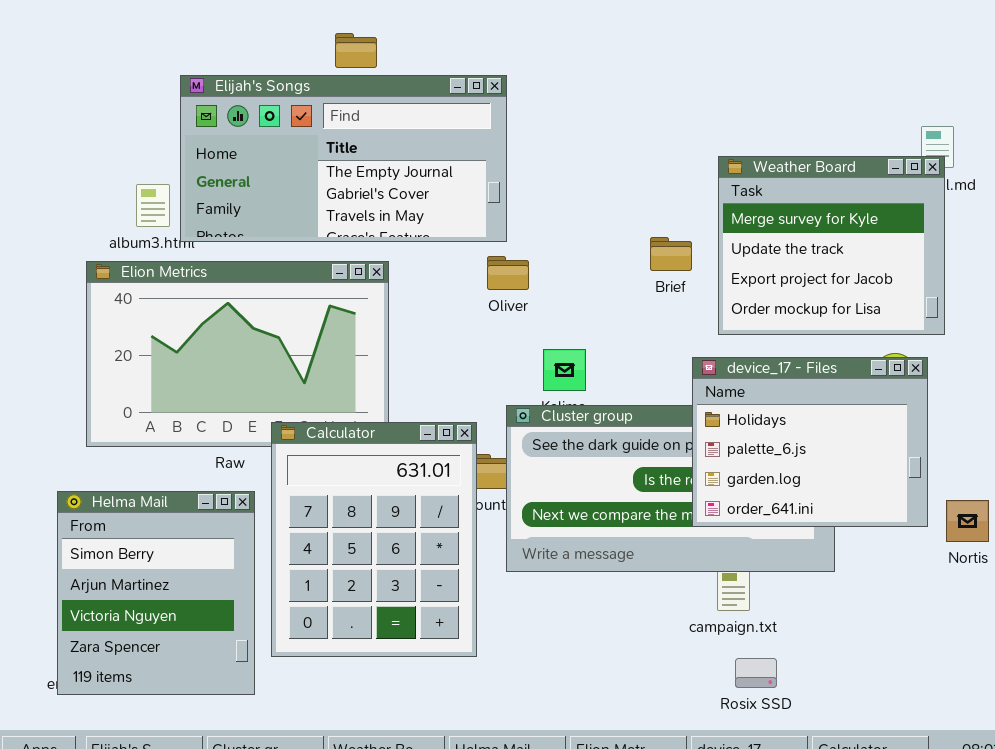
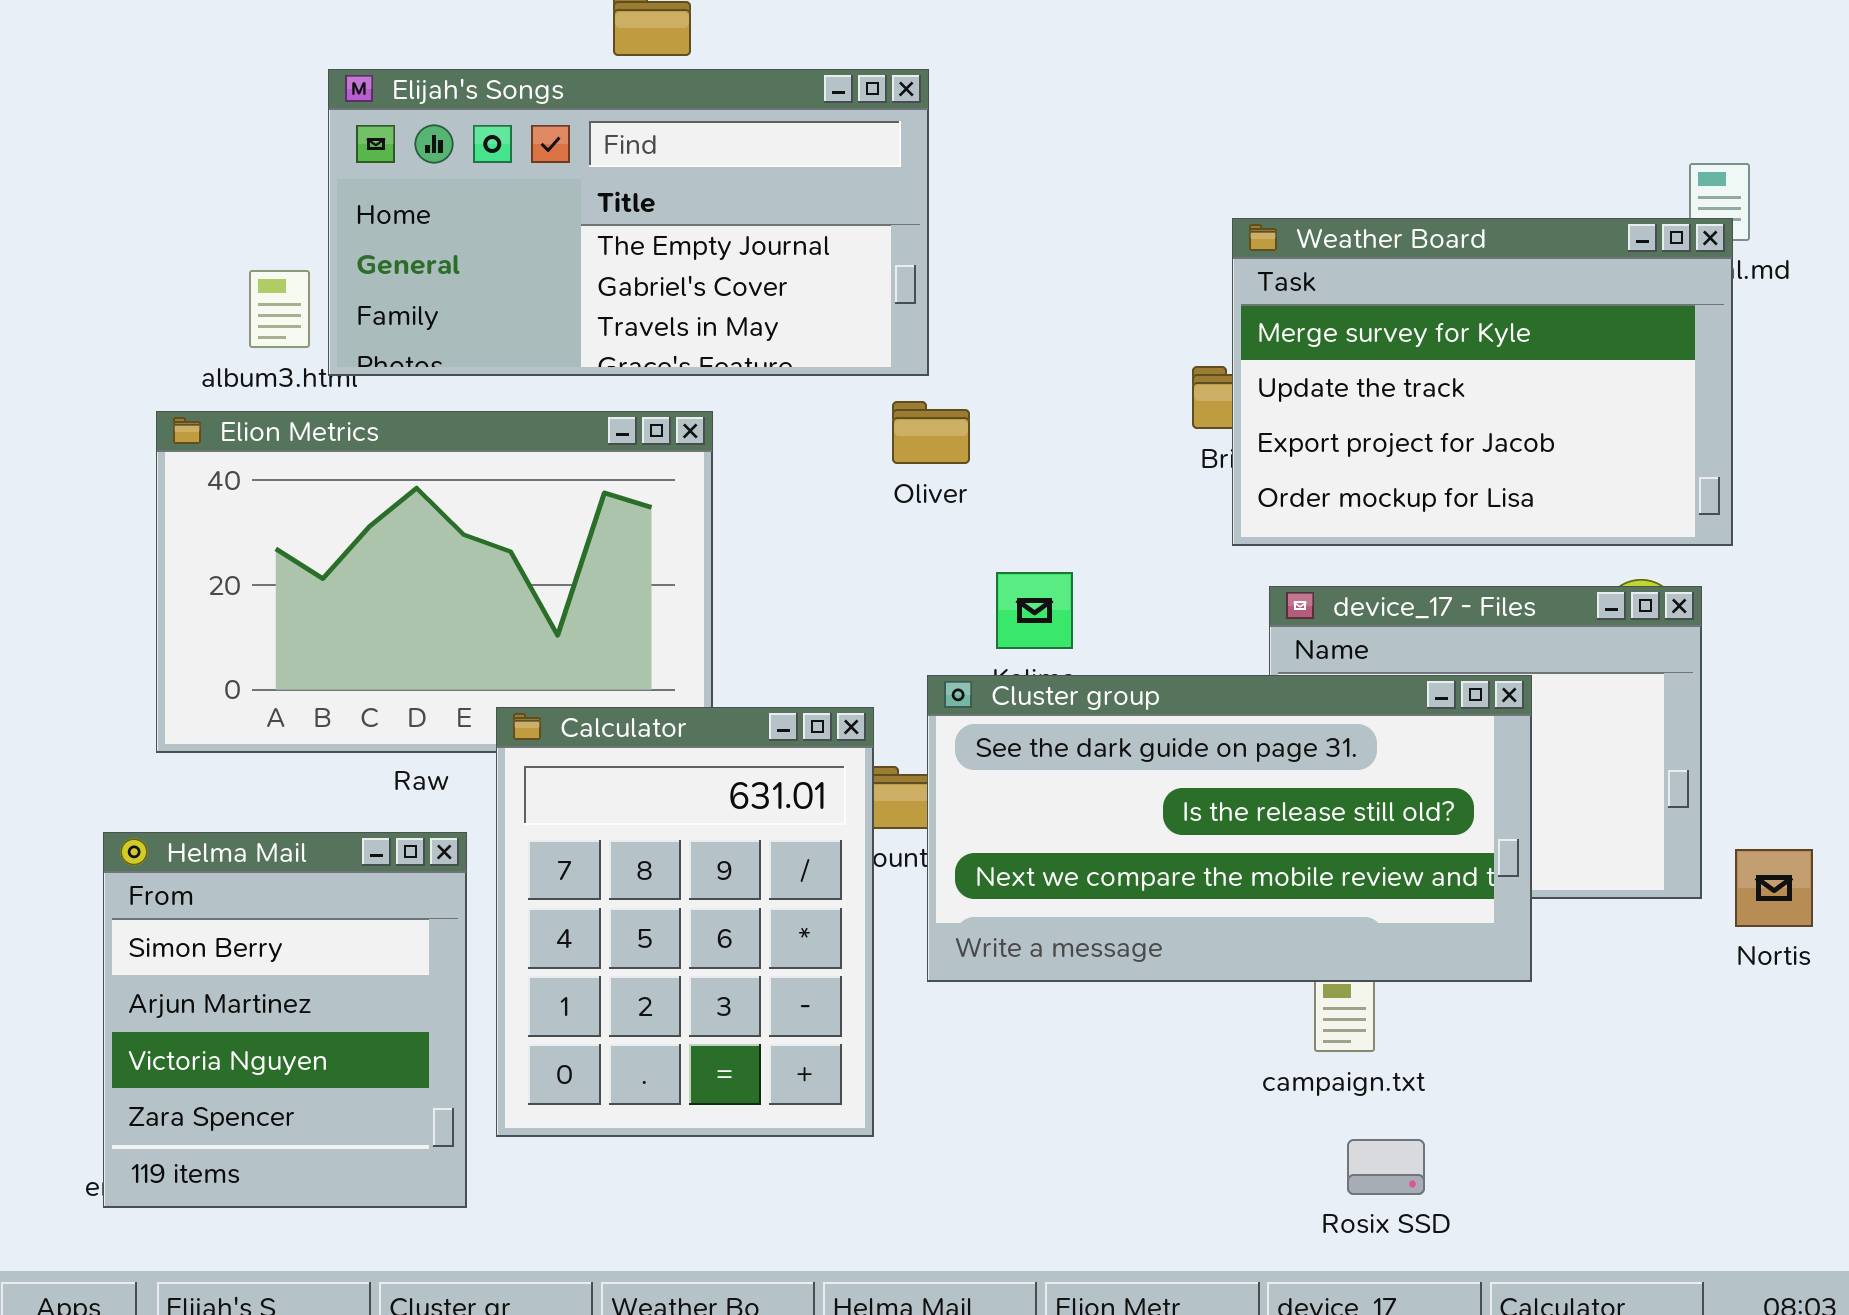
Weather Board: [718,156,945,335] -> [1232,218,1733,546], resized
Cluster group: [506,405,835,572] -> [927,675,1532,982], raised

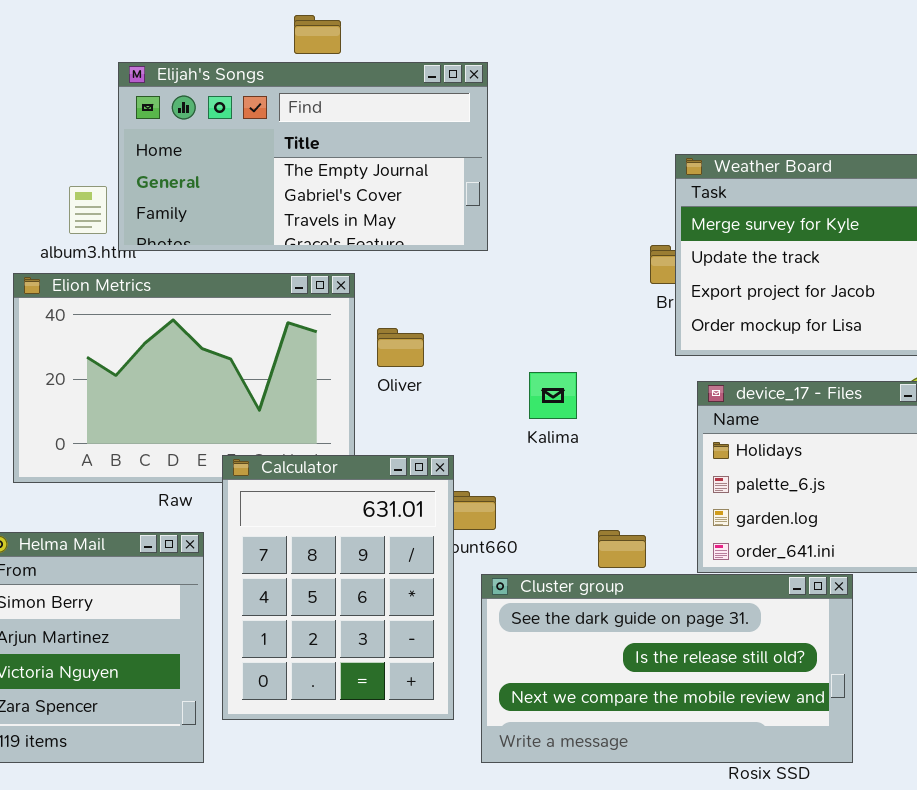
Oliver: [892,401,970,464] -> [377,328,424,367], moved
Cluster group: [927,675,1532,982] -> [481,574,853,763], moved

